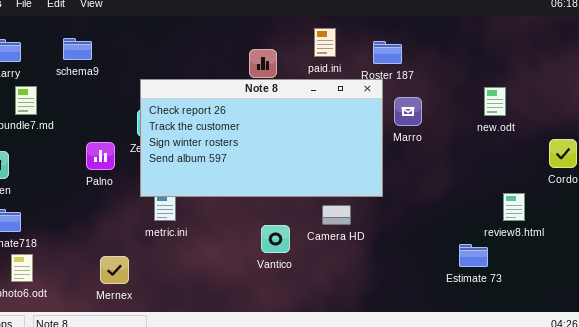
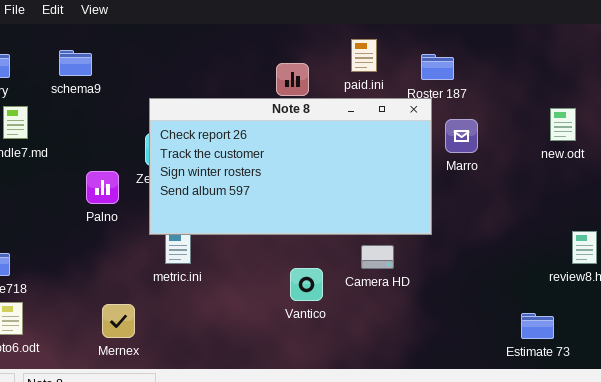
Estimate 73: [459,244,488,267] -> [521,313,554,339], moved

